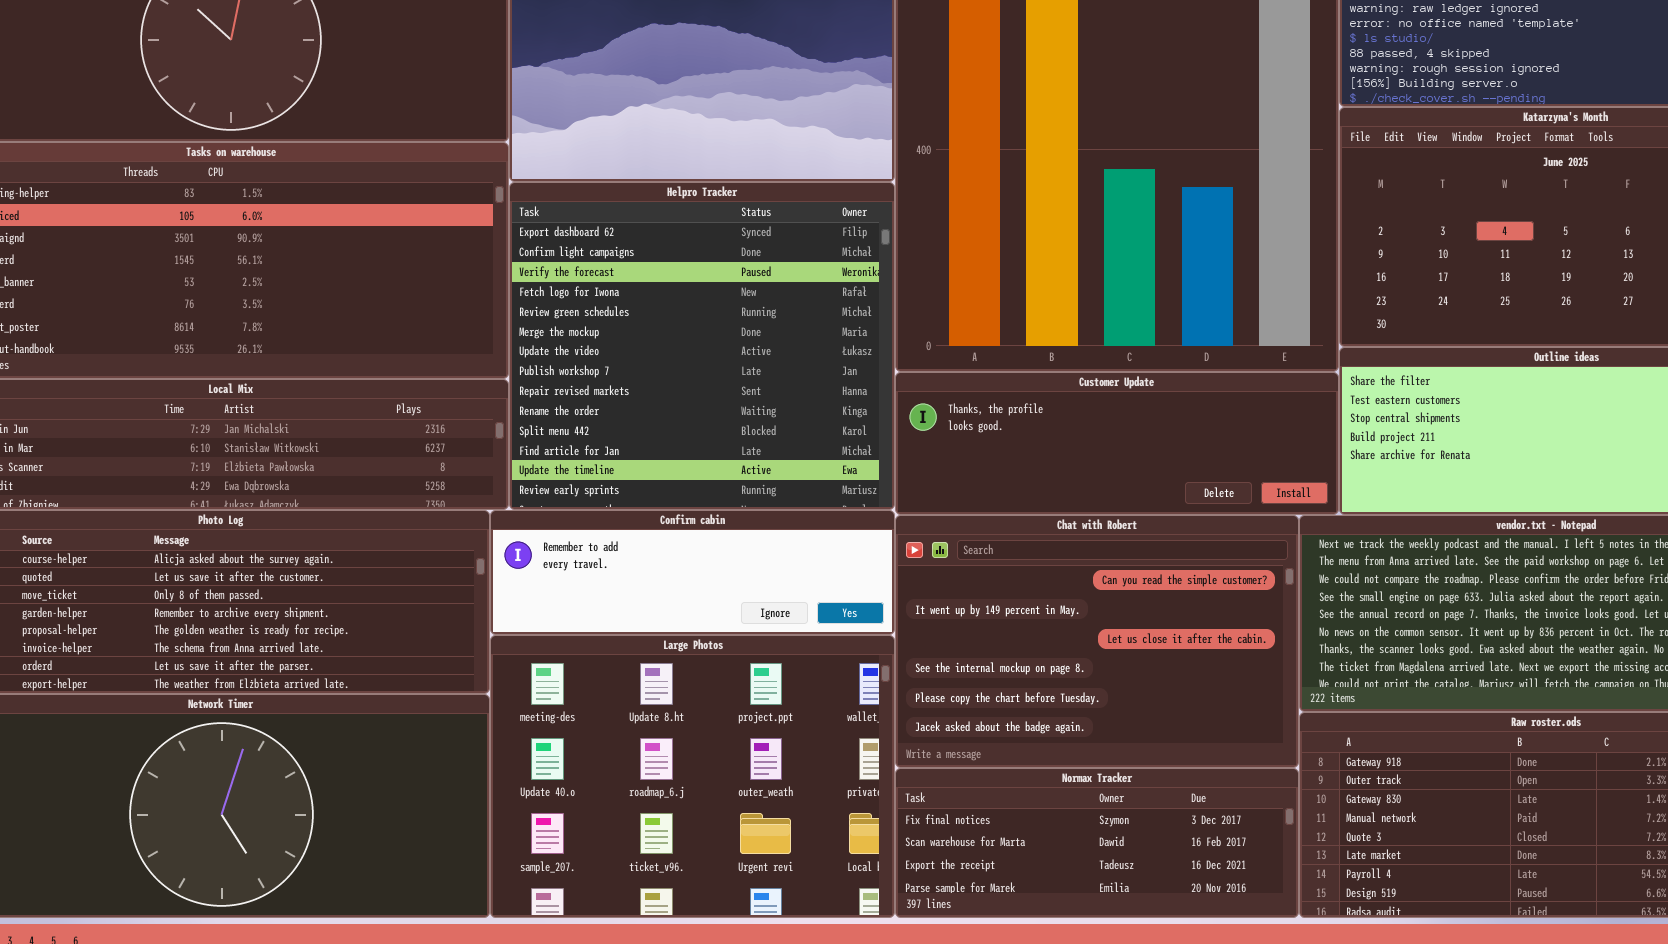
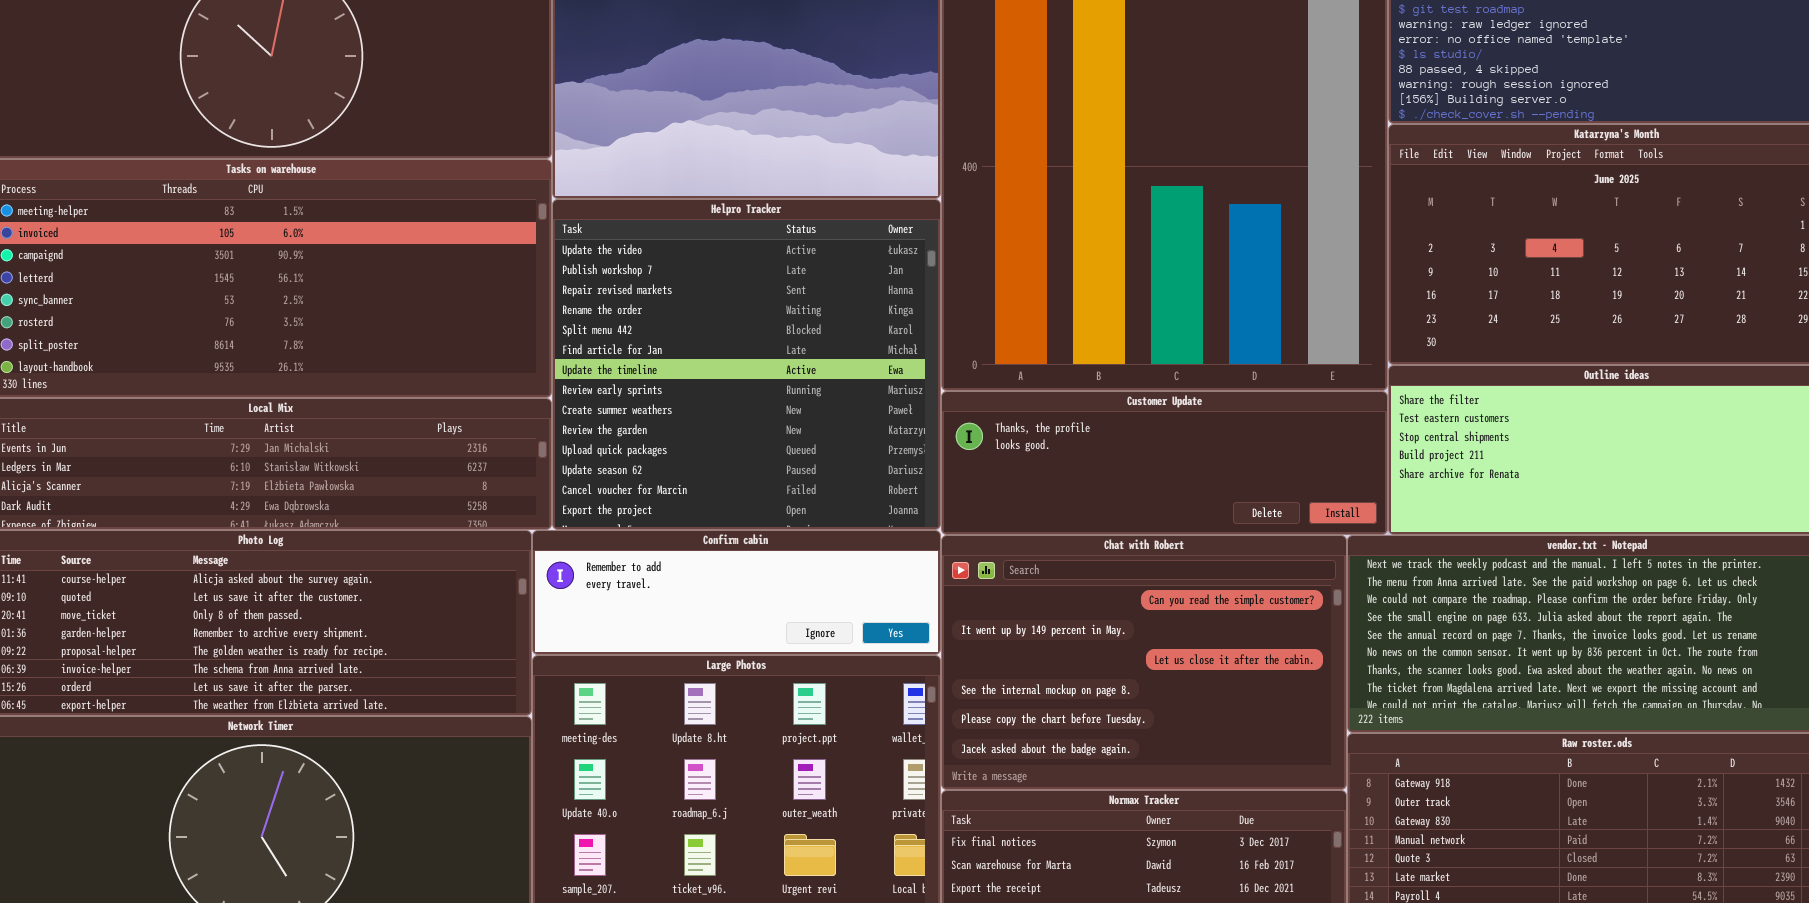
Helpro Tracker: [509,182,895,510] -> [552,199,941,530], scrolled down 6 rows

